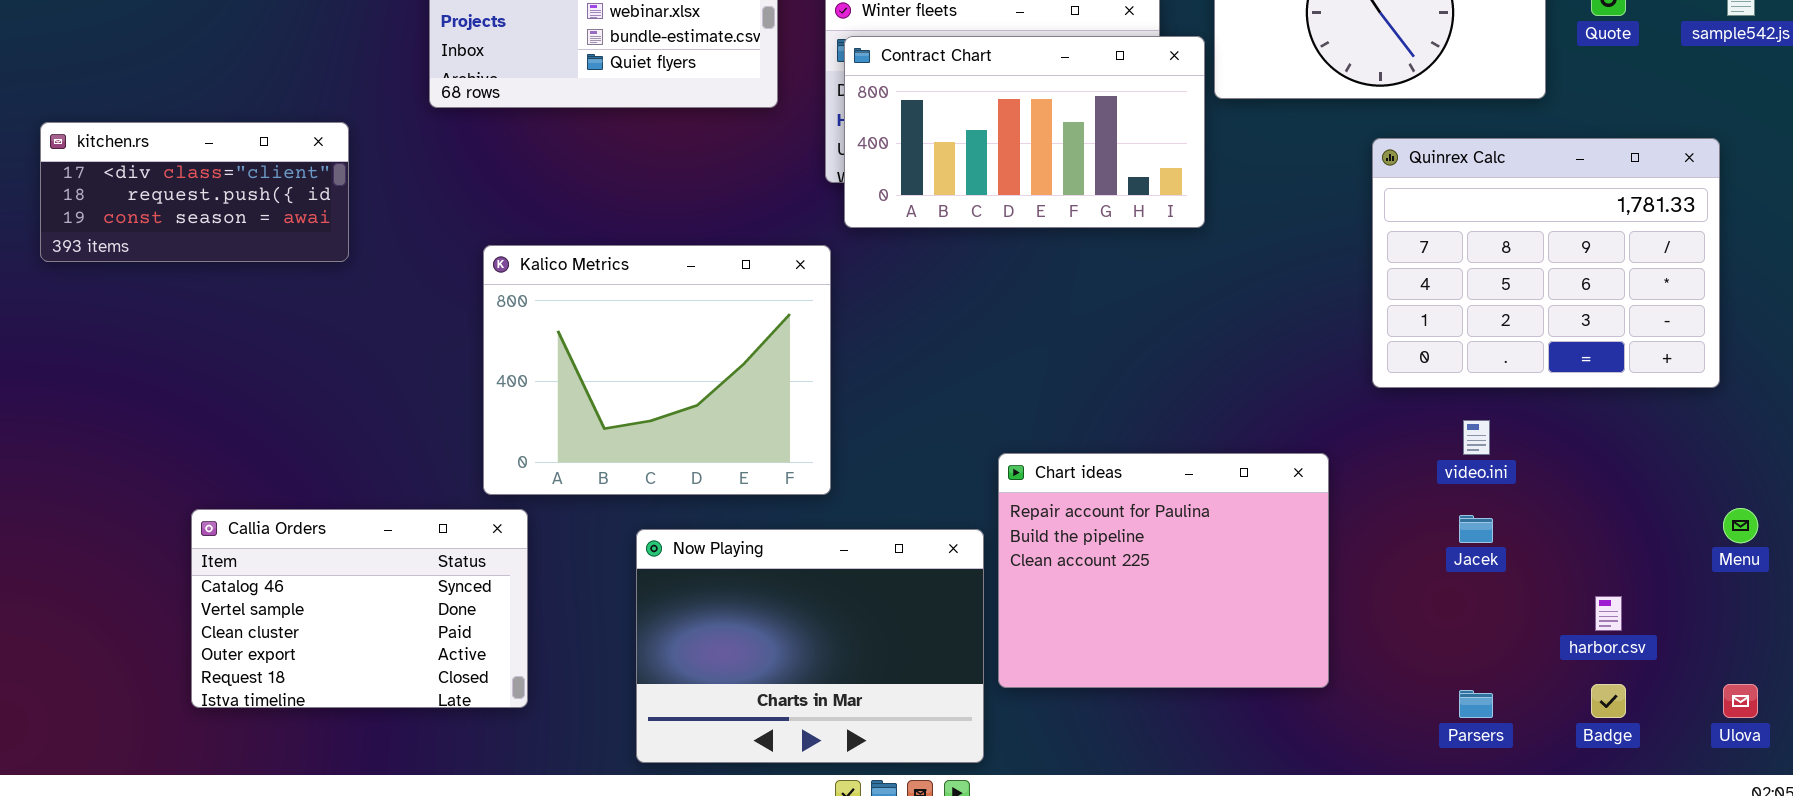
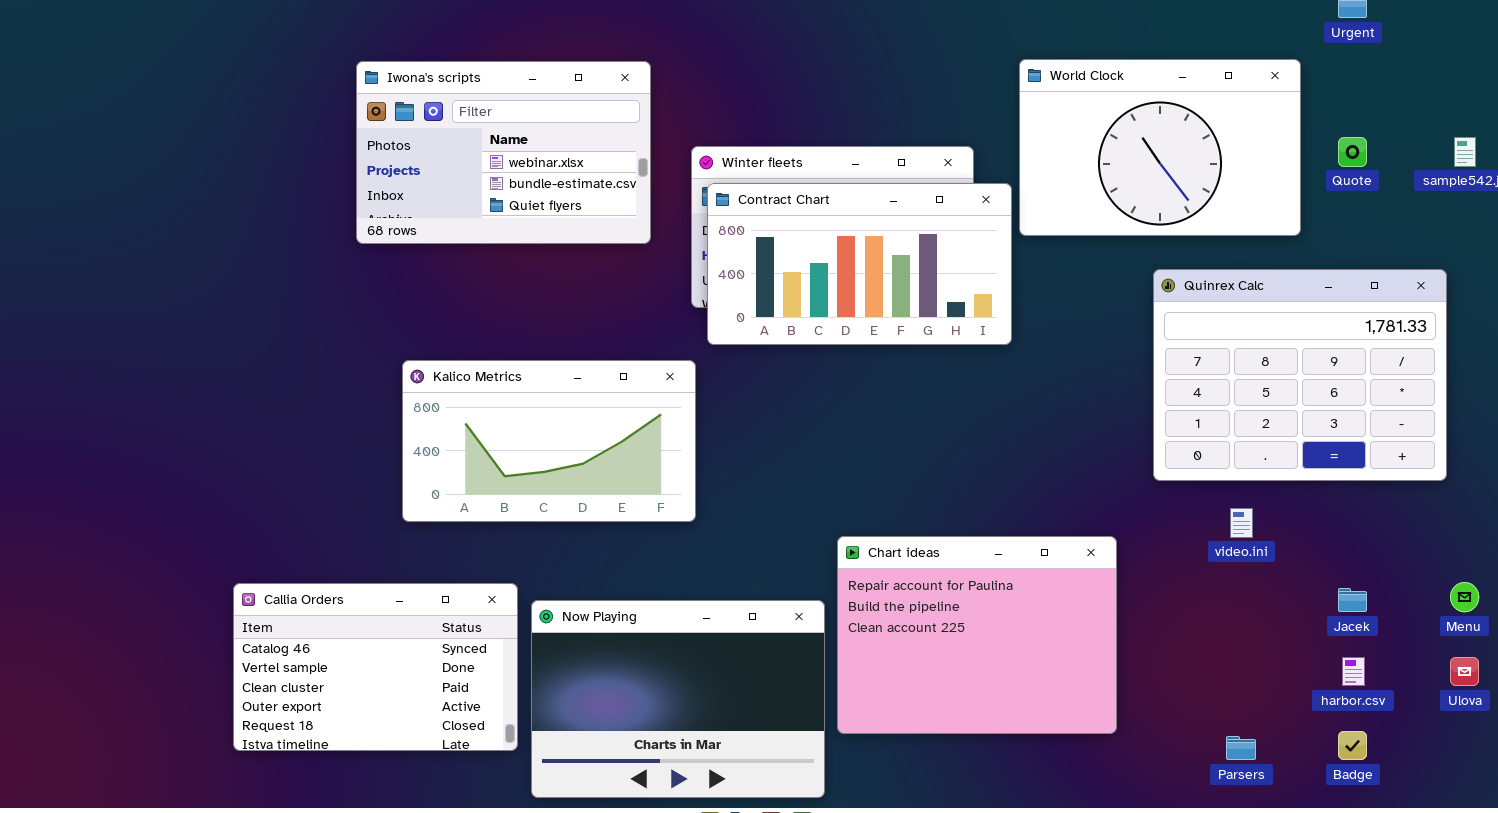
kitchen.rs: [40,122,349,262] -> none, closed
Kalico Metrics: [483,245,831,495] -> [402,360,696,522], resized
Callia Orders: [191,509,528,708] -> [233,583,518,751], moved
Jacek: [1459,515,1493,543] -> [1338,588,1367,612], moved
Ulova: [1723,684,1758,718] -> [1450,657,1479,686], moved

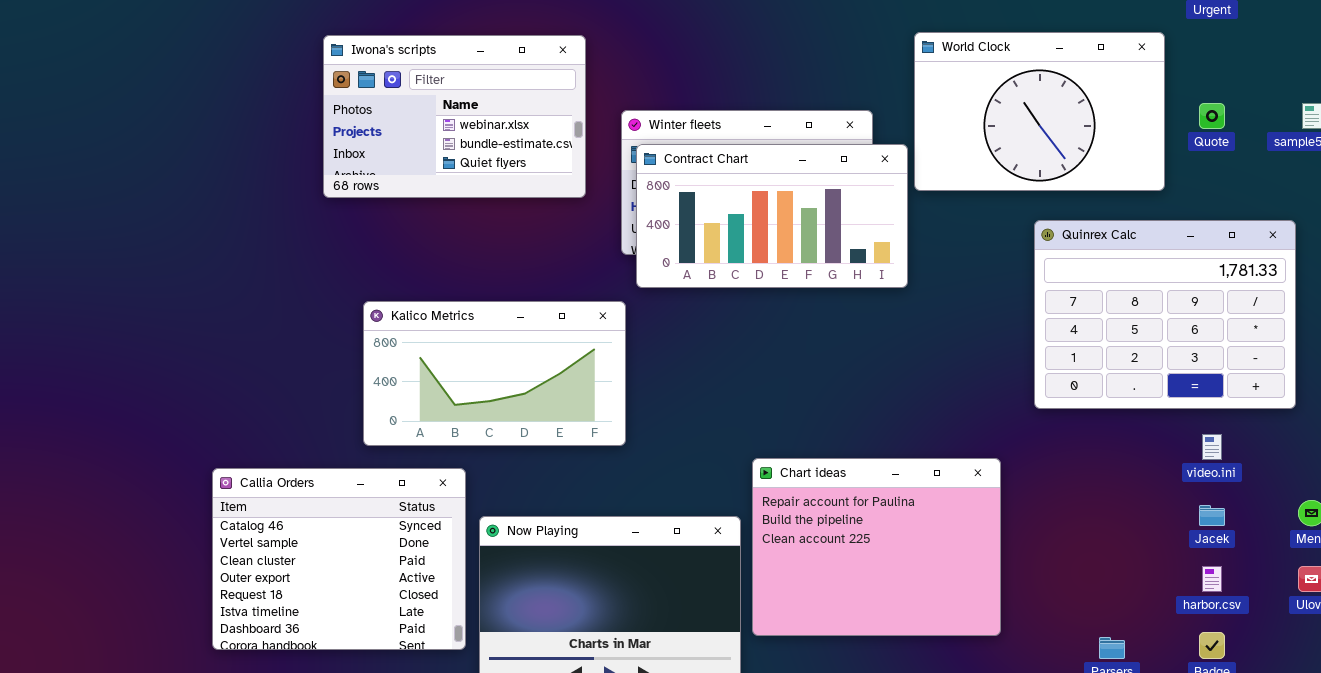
video.ini: [1230,508,1253,538] -> [1202,434,1222,460], moved
Callia Orders: [233,583,518,751] -> [212,468,466,650], resized

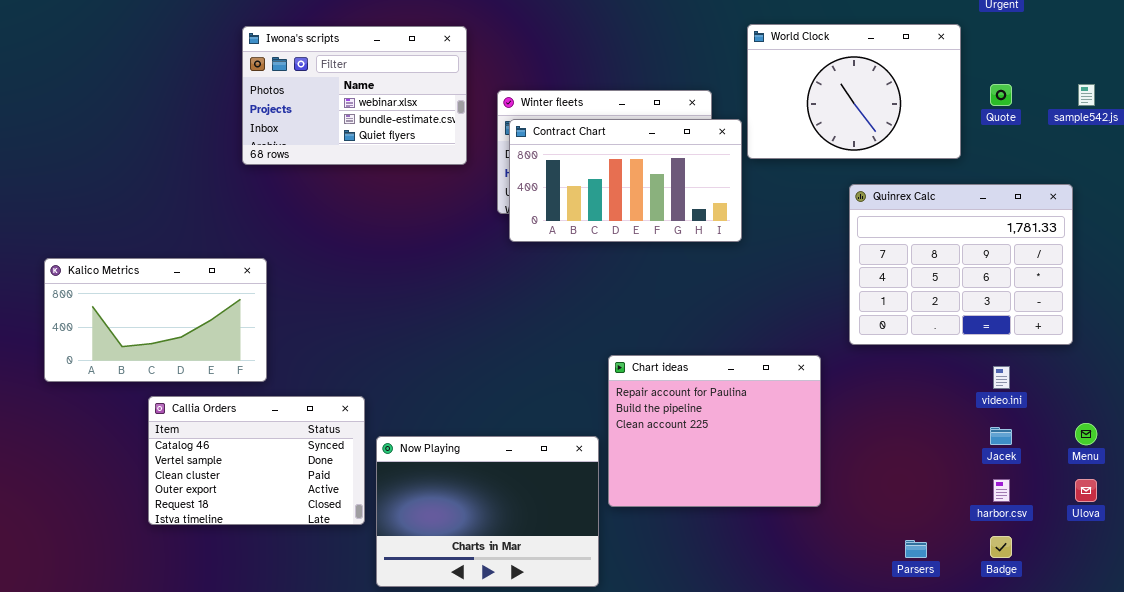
Kalico Metrics: [363,301,626,446] -> [44,258,267,382], moved
Chart ideas: [752,458,1001,636] -> [608,355,821,507], moved
Callia Orders: [212,468,466,650] -> [148,396,365,525], resized

